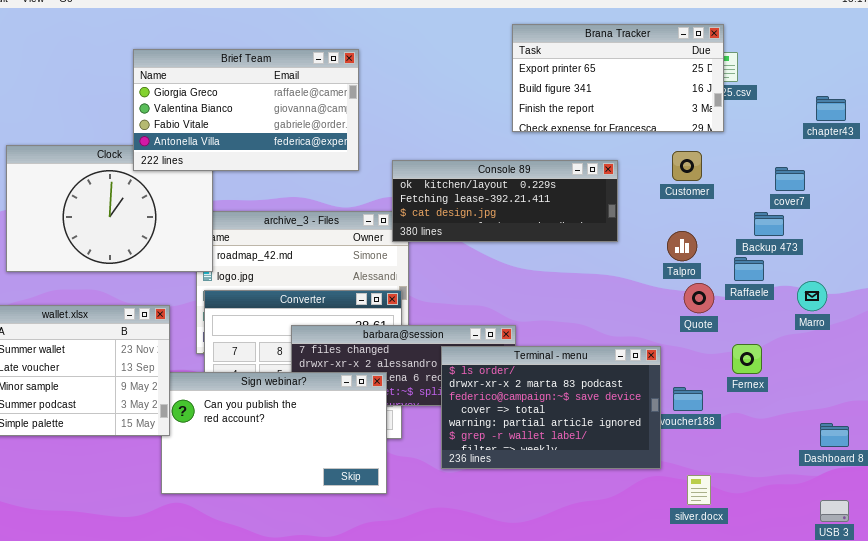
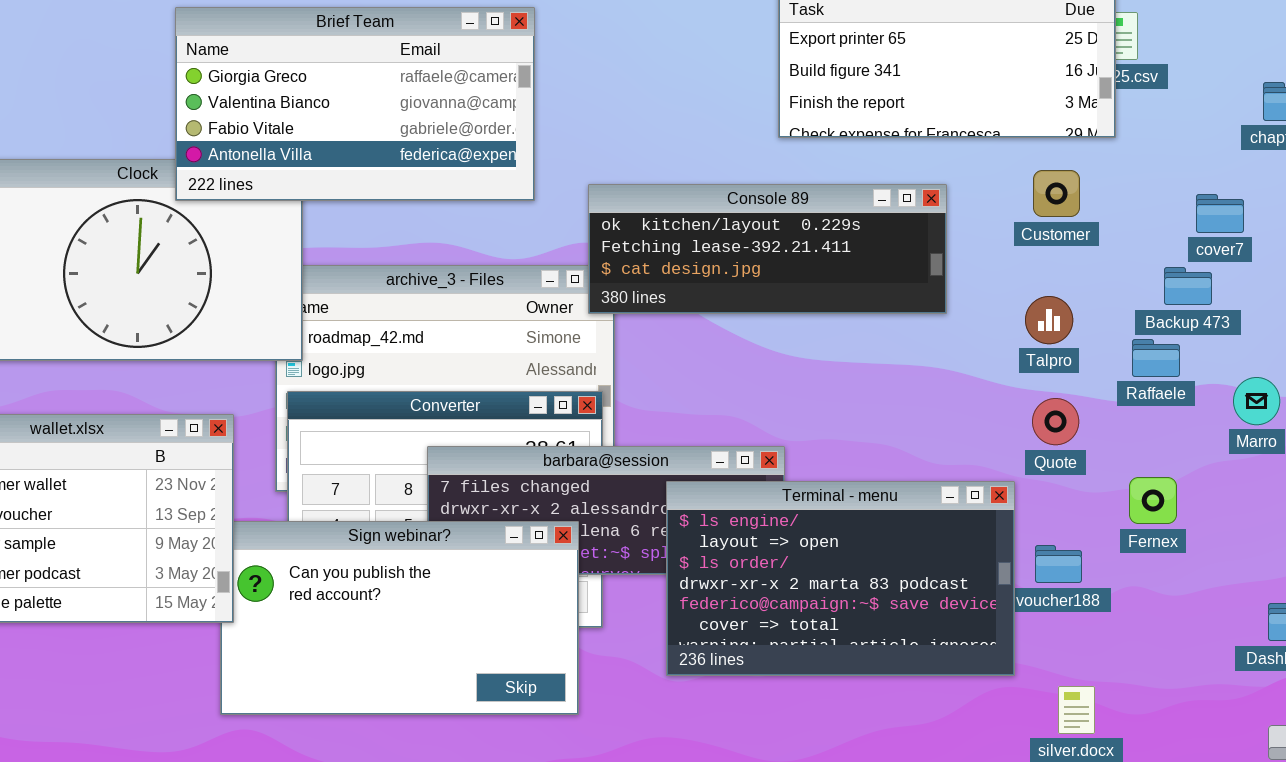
Quote: [684,283,714,313] -> [1032,398,1079,445], moved
Terminal - menu: [441,346,661,469] -> [666,481,1015,676], scrolled up 2 rows

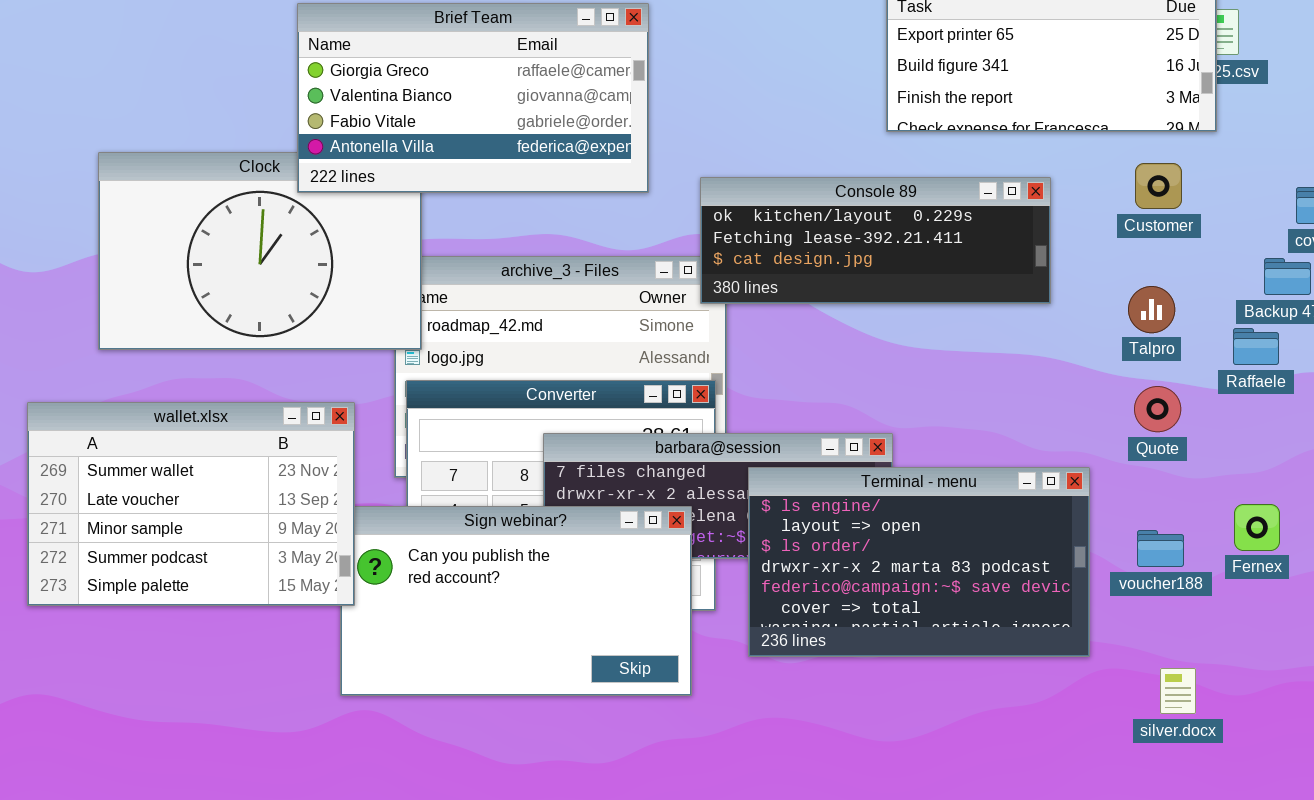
Fernex: [1129,477,1177,524] -> [1234,504,1280,551], moved
Terminal - menu: [666,481,1015,676] -> [748,467,1090,657], moved

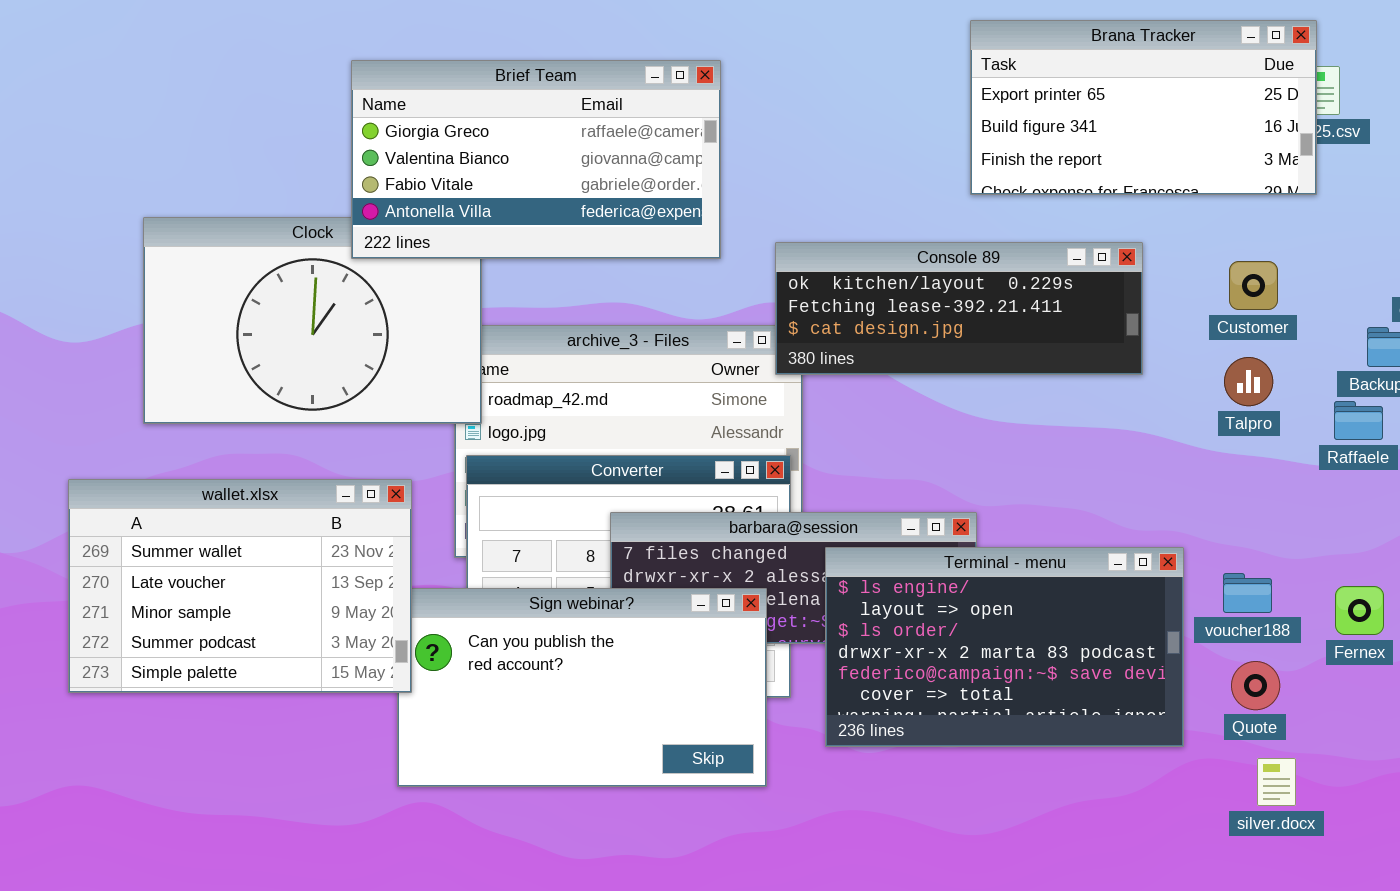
Customer: [1135,163,1182,209] -> [1229,261,1278,310], moved
Quote: [1134,386,1181,432] -> [1231,661,1280,710], moved
voucher188: [1137,530,1184,567] -> [1223,573,1272,613], moved

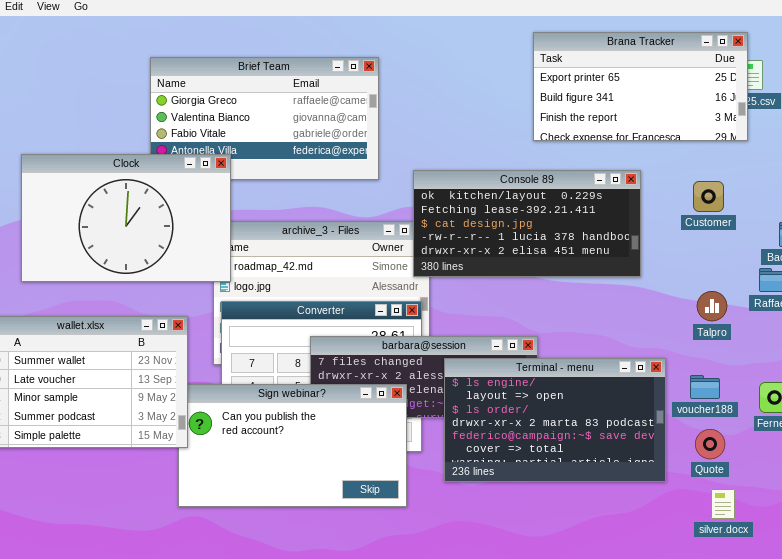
Clock: [143,217,482,424] -> [21,154,231,282], raised
Console 89: [775,242,1143,375] -> [413,170,641,277], resized
Talpro: [1224,357,1273,406] -> [697,291,727,321], moved

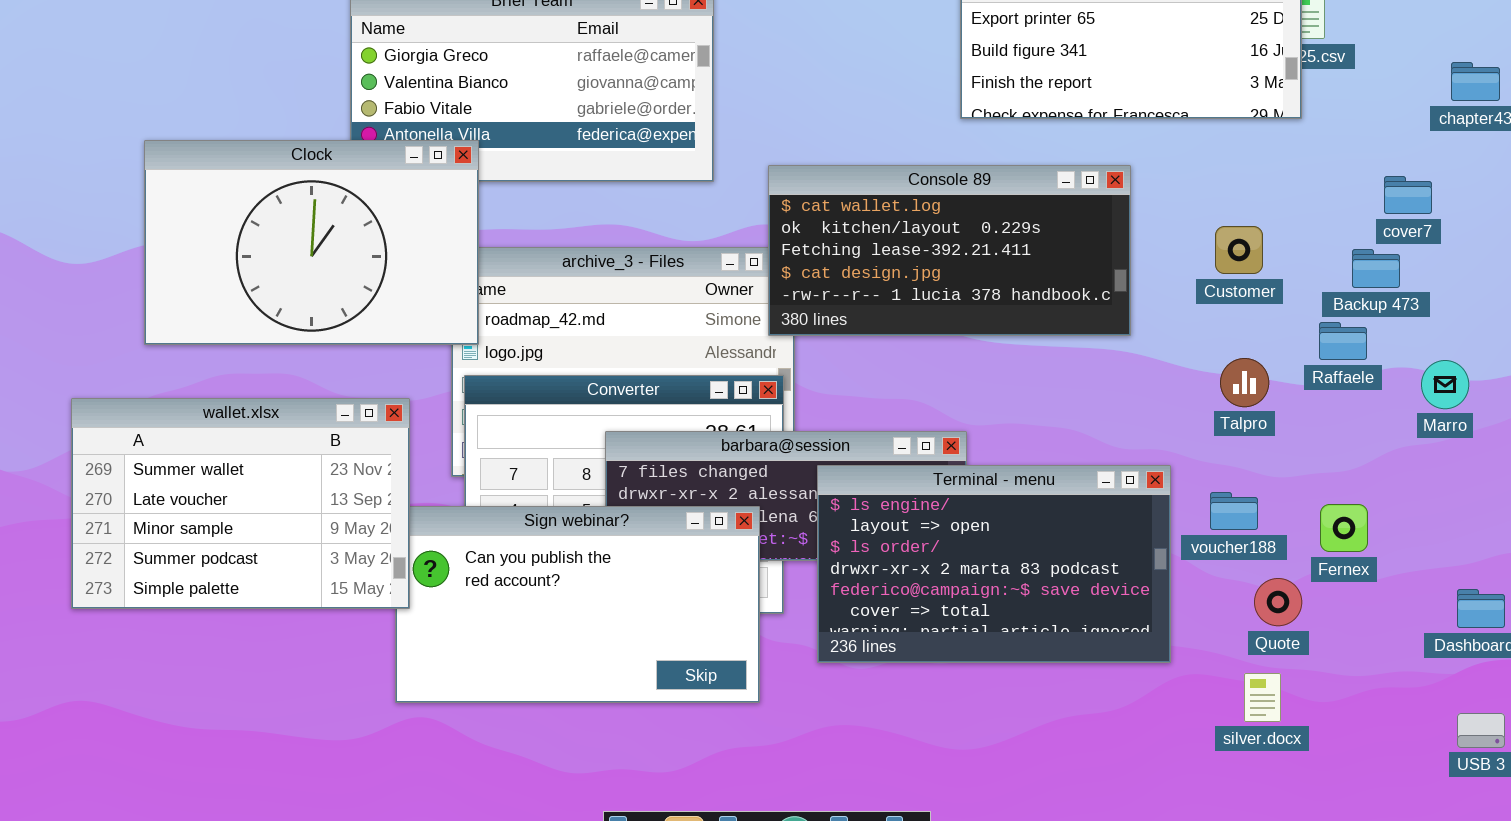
Console 89: [413,170,641,277] -> [768,165,1131,336], scrolled up 1 row
Customer: [693,181,724,212] -> [1215,226,1263,274], moved
Quote: [695,429,725,459] -> [1254,578,1302,626], moved

